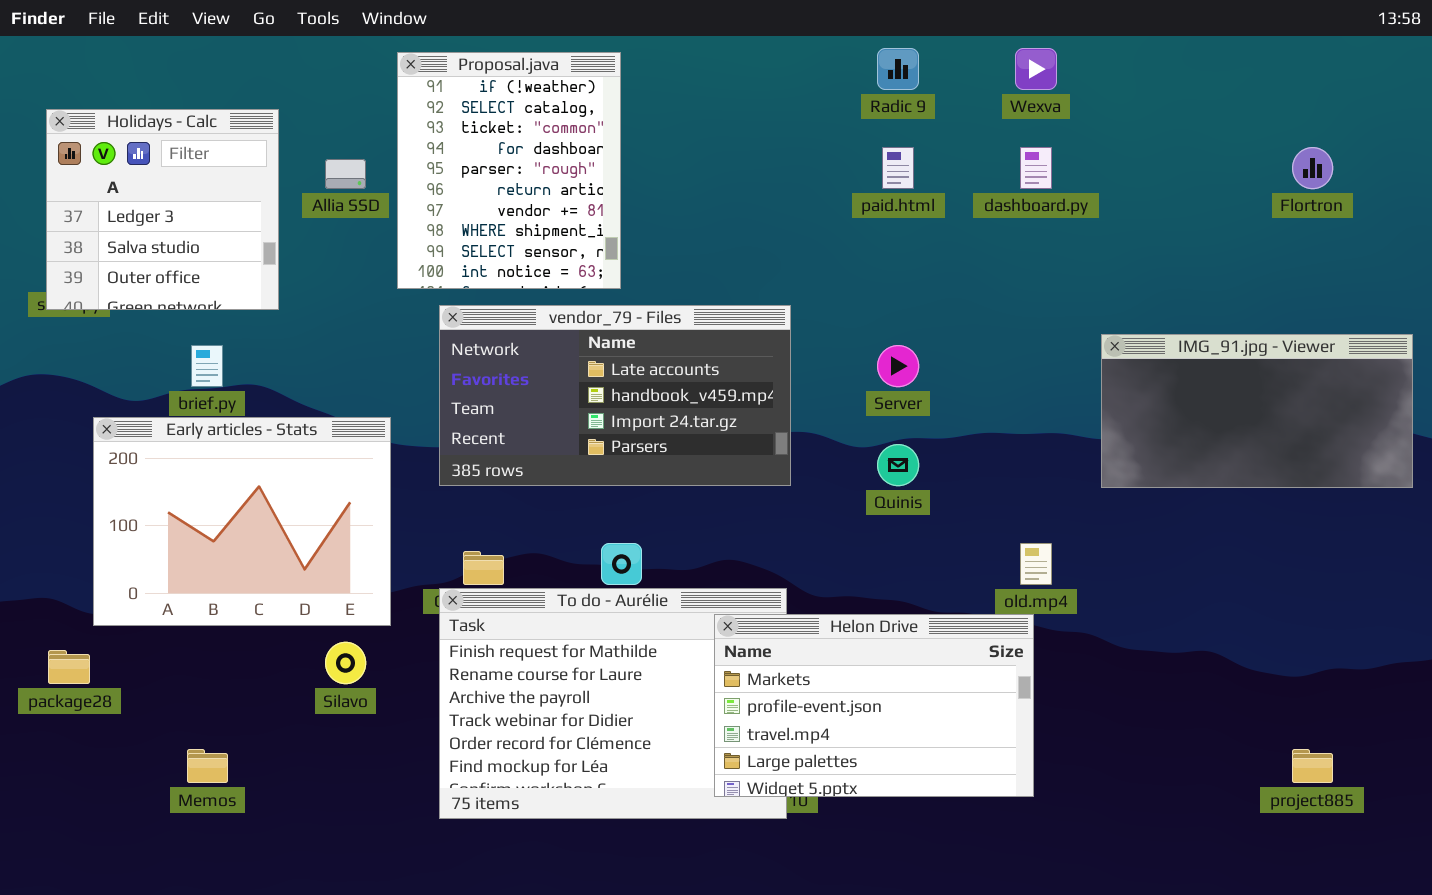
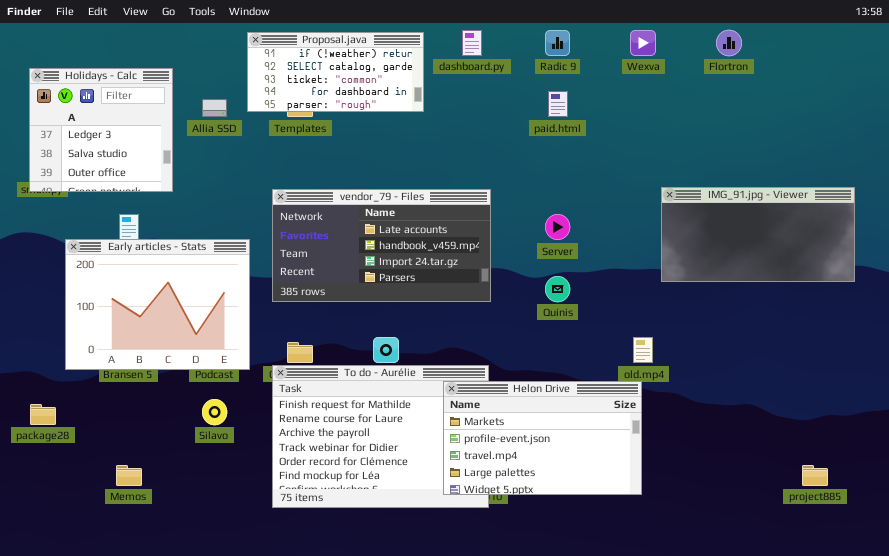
Proposal.java: [397,52,621,289] -> [247,32,424,112], resized
dashboard.py: [1020,147,1052,189] -> [462,30,482,56], moved
Flortron: [1292,147,1333,189] -> [716,30,742,56], moved
IMG_91.jpg - Viewer: [1101,334,1413,488] -> [661,187,855,282], moved
Early articles - Stats: [93,417,391,626] -> [65,239,250,370], moved

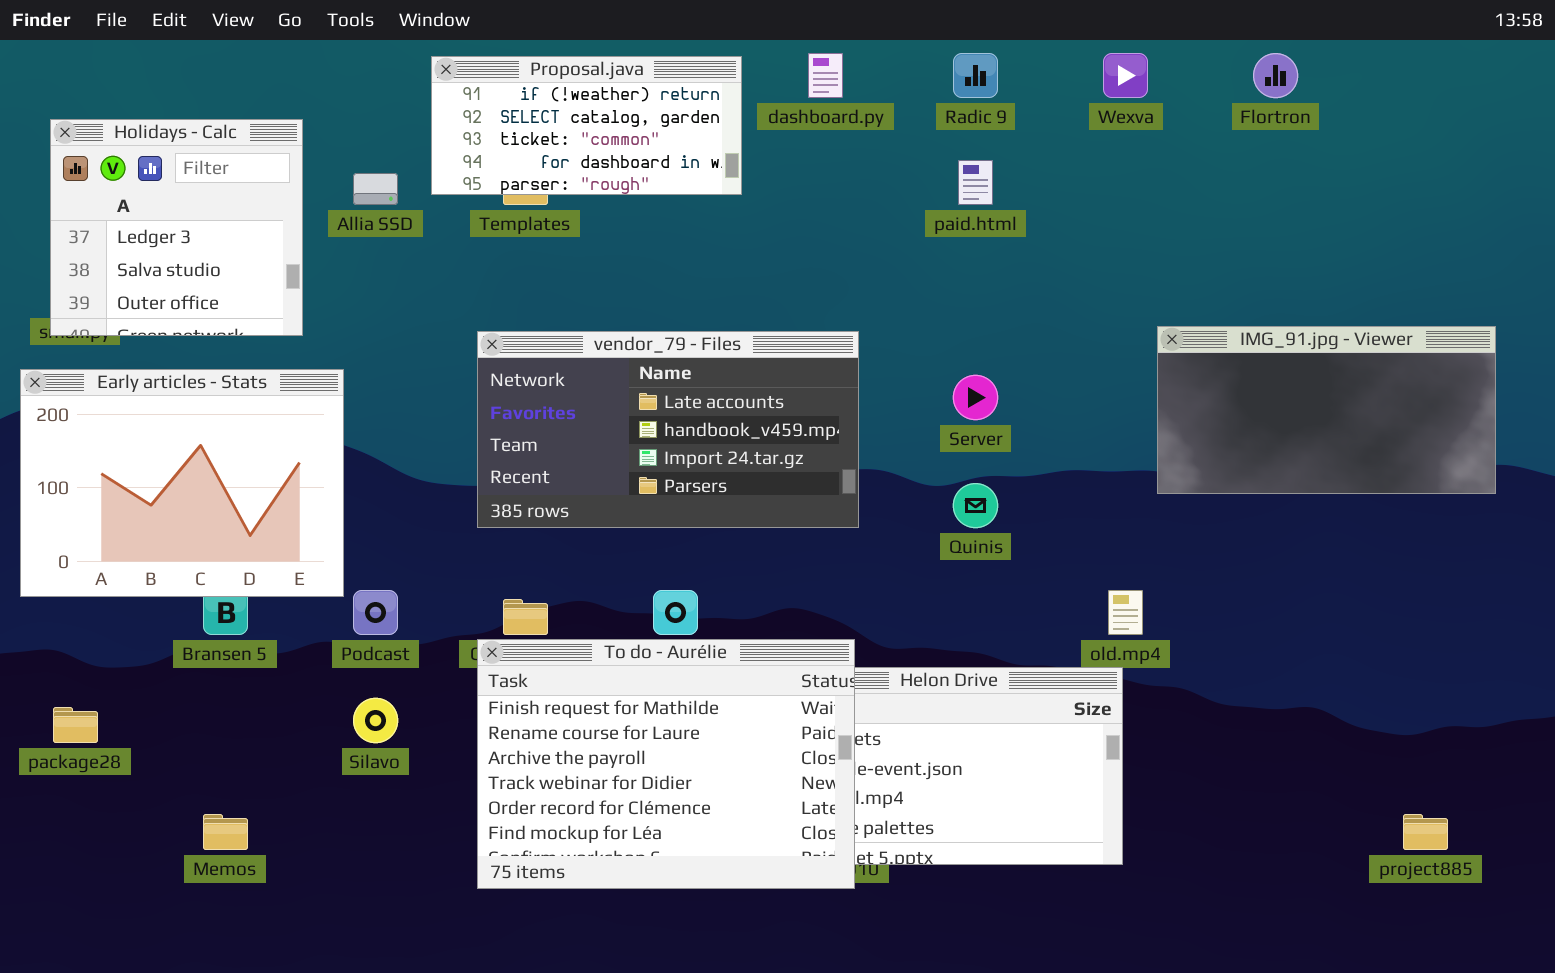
Early articles - Stats: [65,239,250,370] -> [20,369,344,597], moved
To do - Aurélie: [272,365,489,508] -> [477,639,855,889], raised

